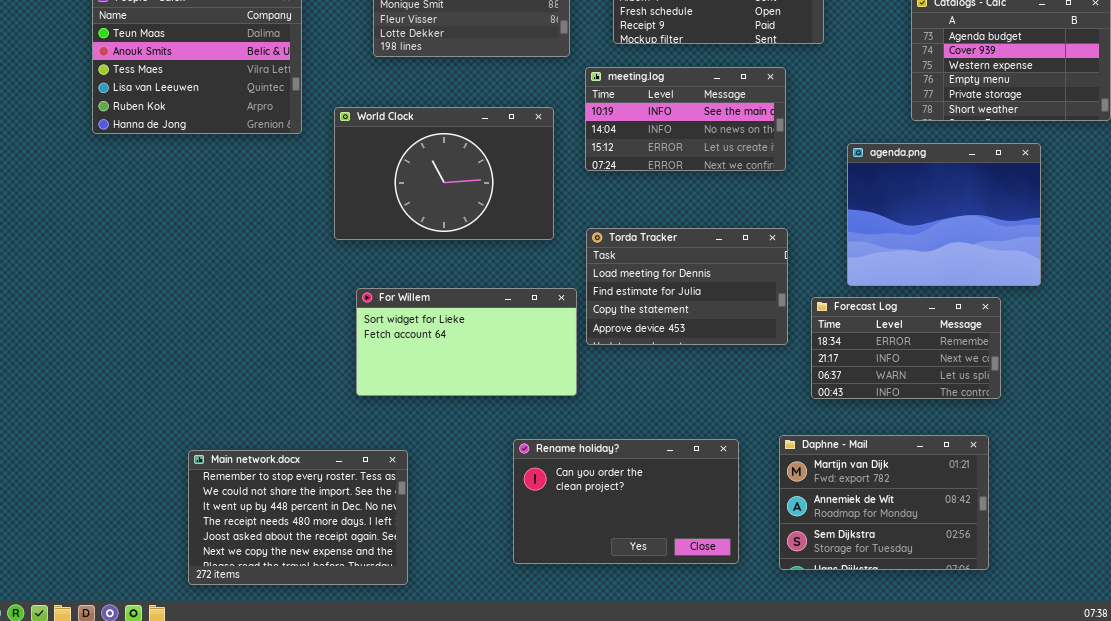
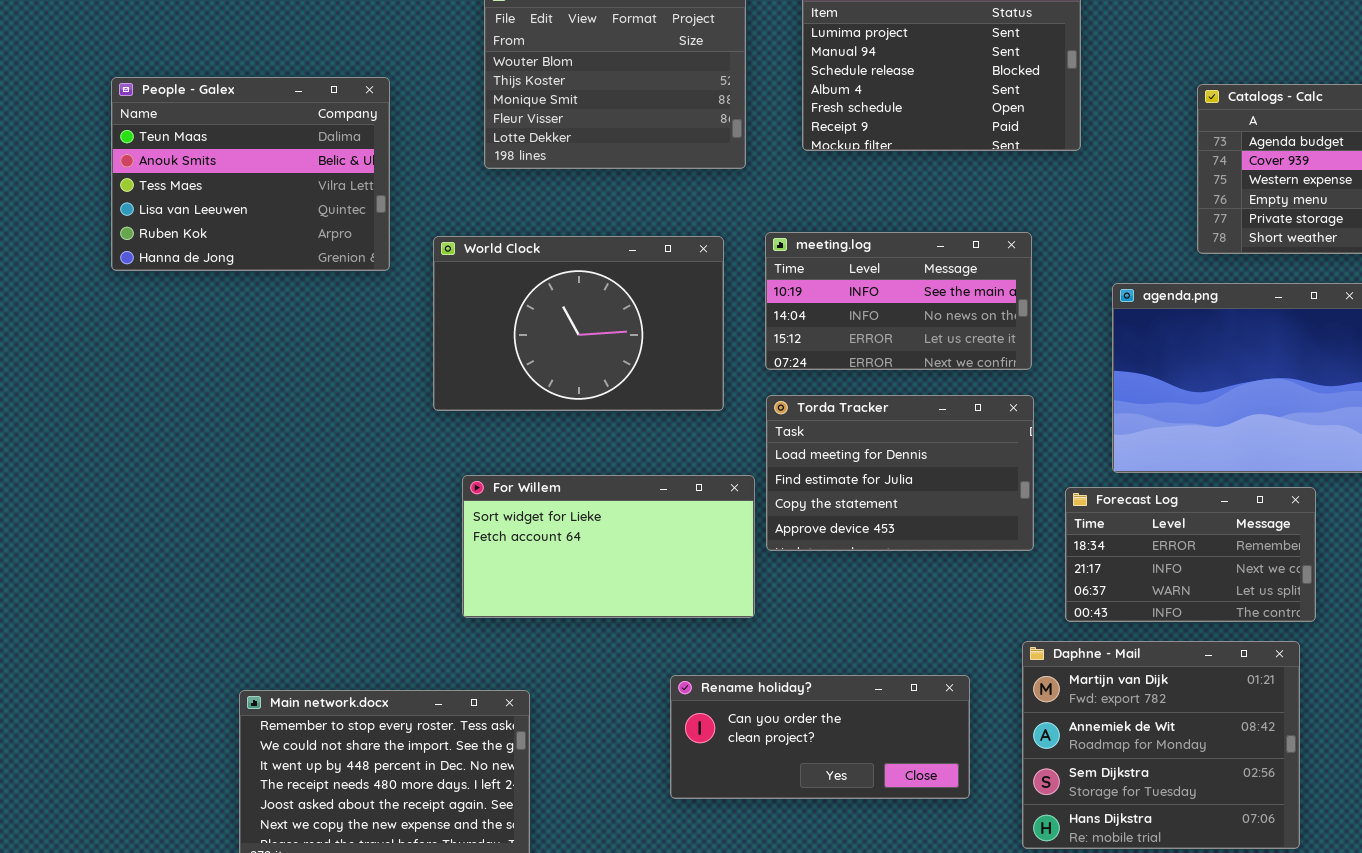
meeting.log: [585,67,786,171] -> [765,232,1032,370], moved
Daphne - Mail: [779,435,989,570] -> [1022,641,1300,849], resized
Rename holiday?: [513,439,739,564] -> [670,675,970,799], resized

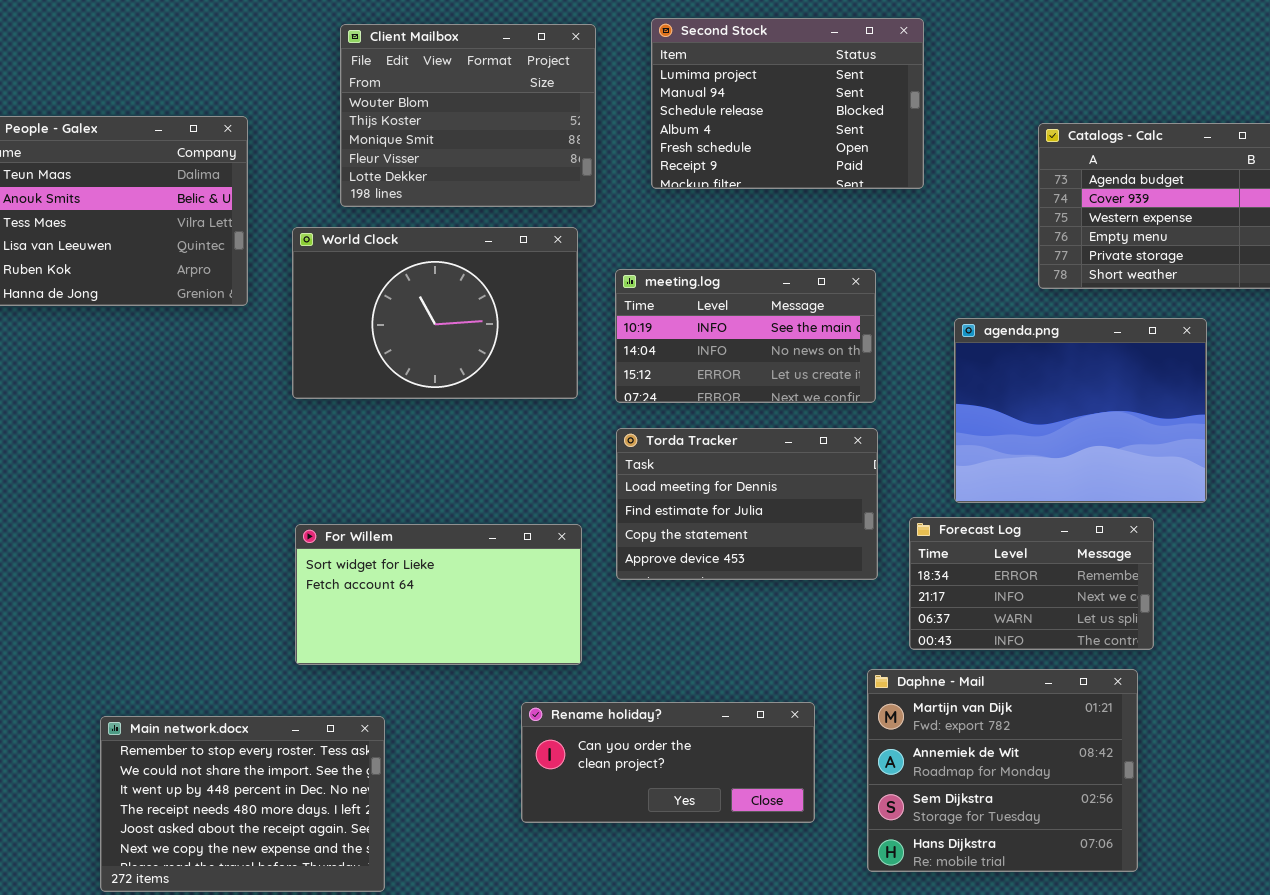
World Clock: [433,236,724,411] -> [292,227,578,399], moved
For Willem: [462,475,755,618] -> [295,524,582,665], moved

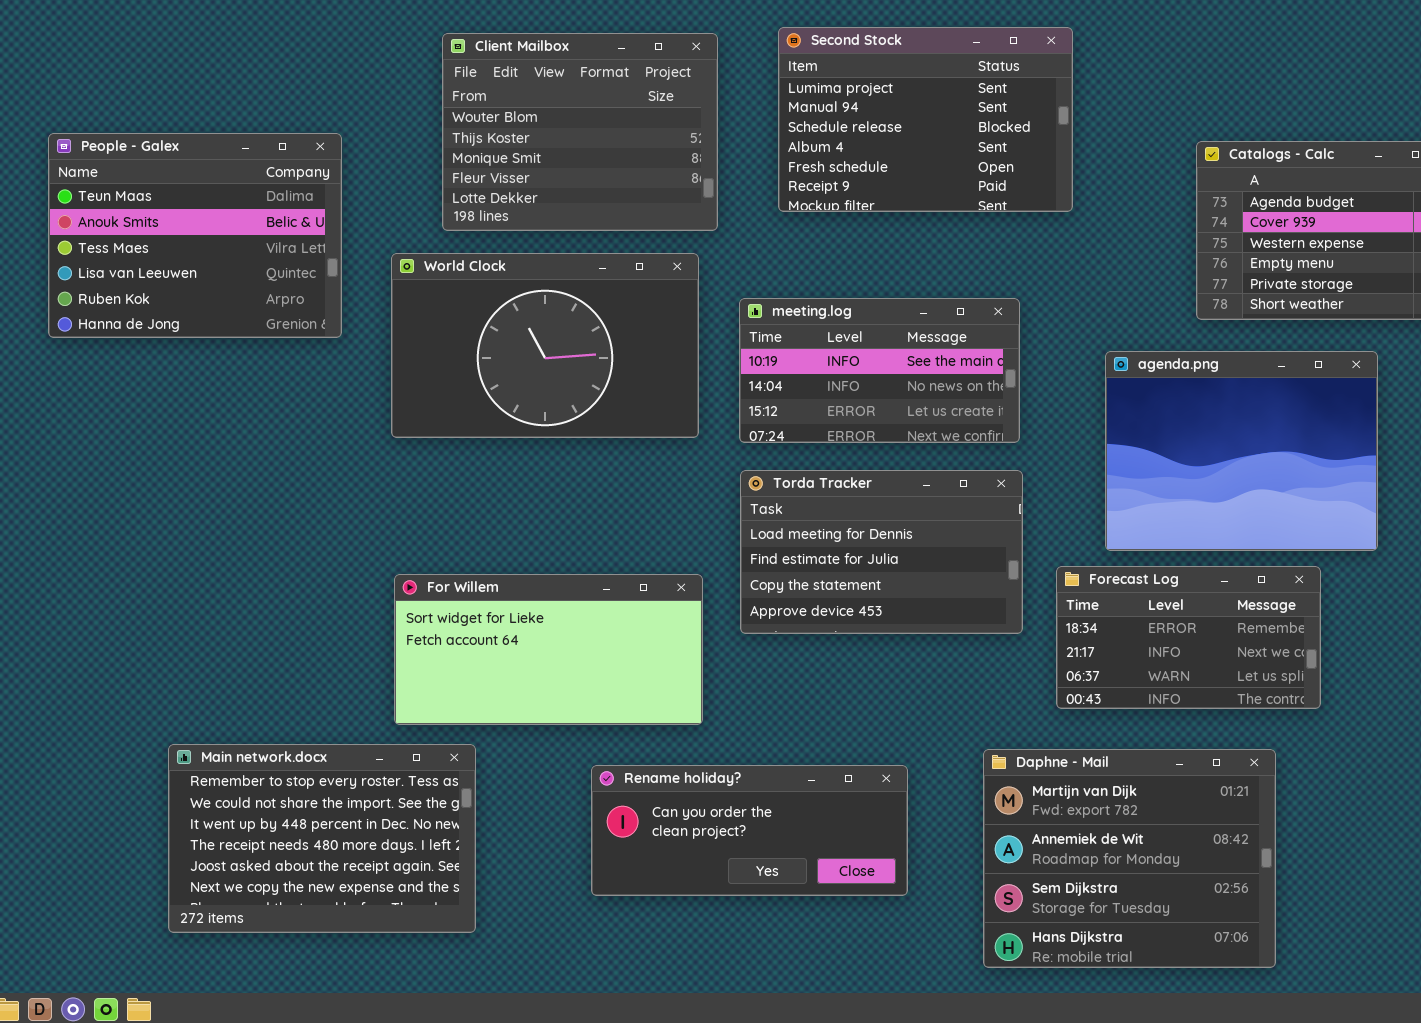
Daphne - Mail: [867,669,1138,872] -> [983,749,1276,968], moved
Rename holiday?: [521,702,815,823] -> [591,765,908,896], moved
Main network.docx: [100,716,385,892] -> [168,744,476,933], moved

